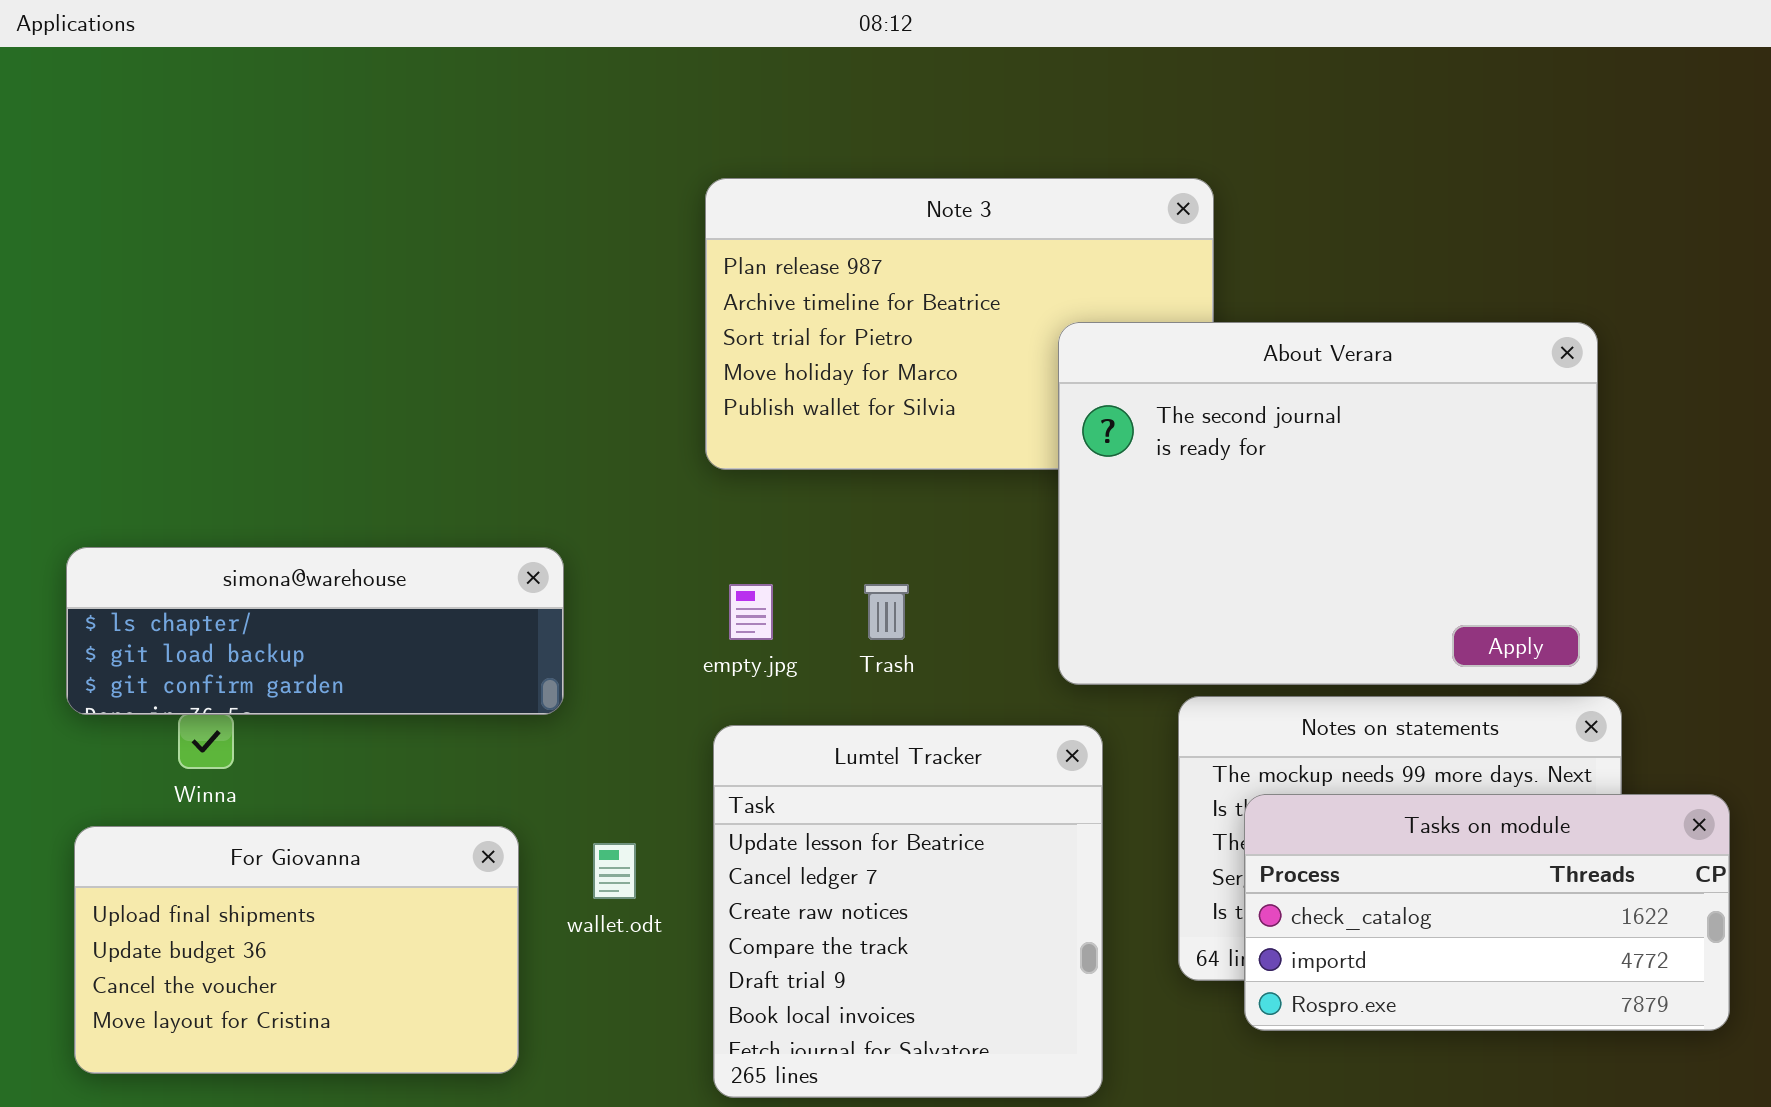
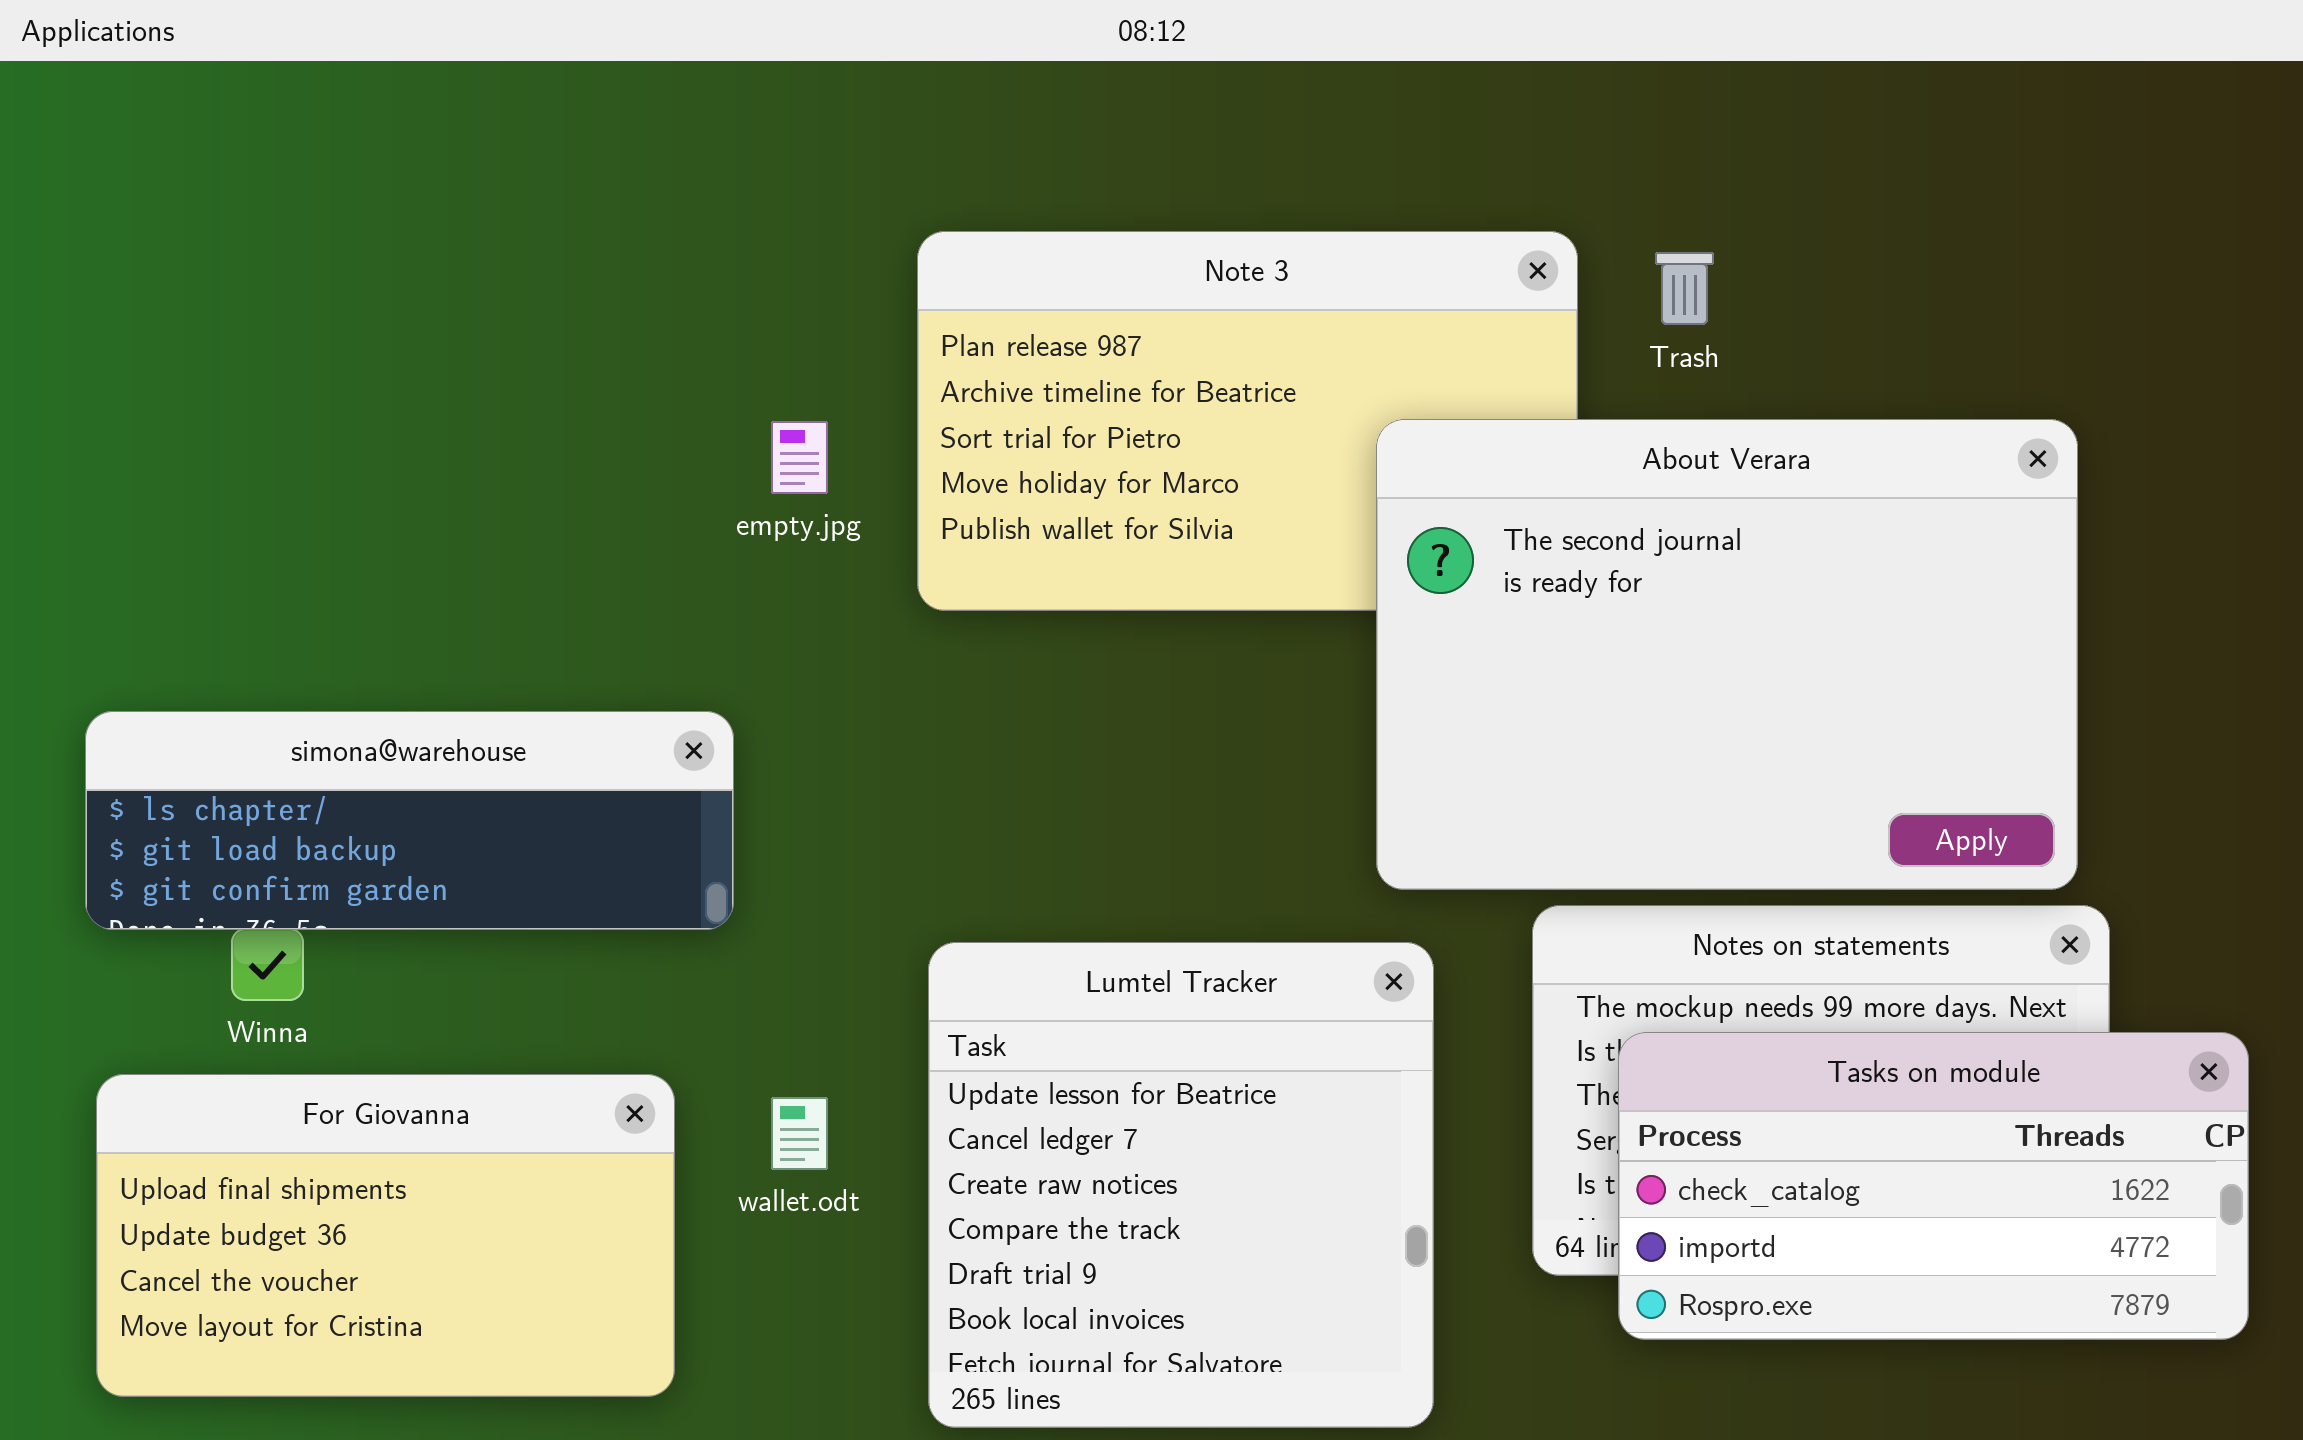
empty.jpg: [729,584,773,640] -> [771,421,828,494], moved
Trash: [864,584,909,640] -> [1655,252,1714,325], moved

